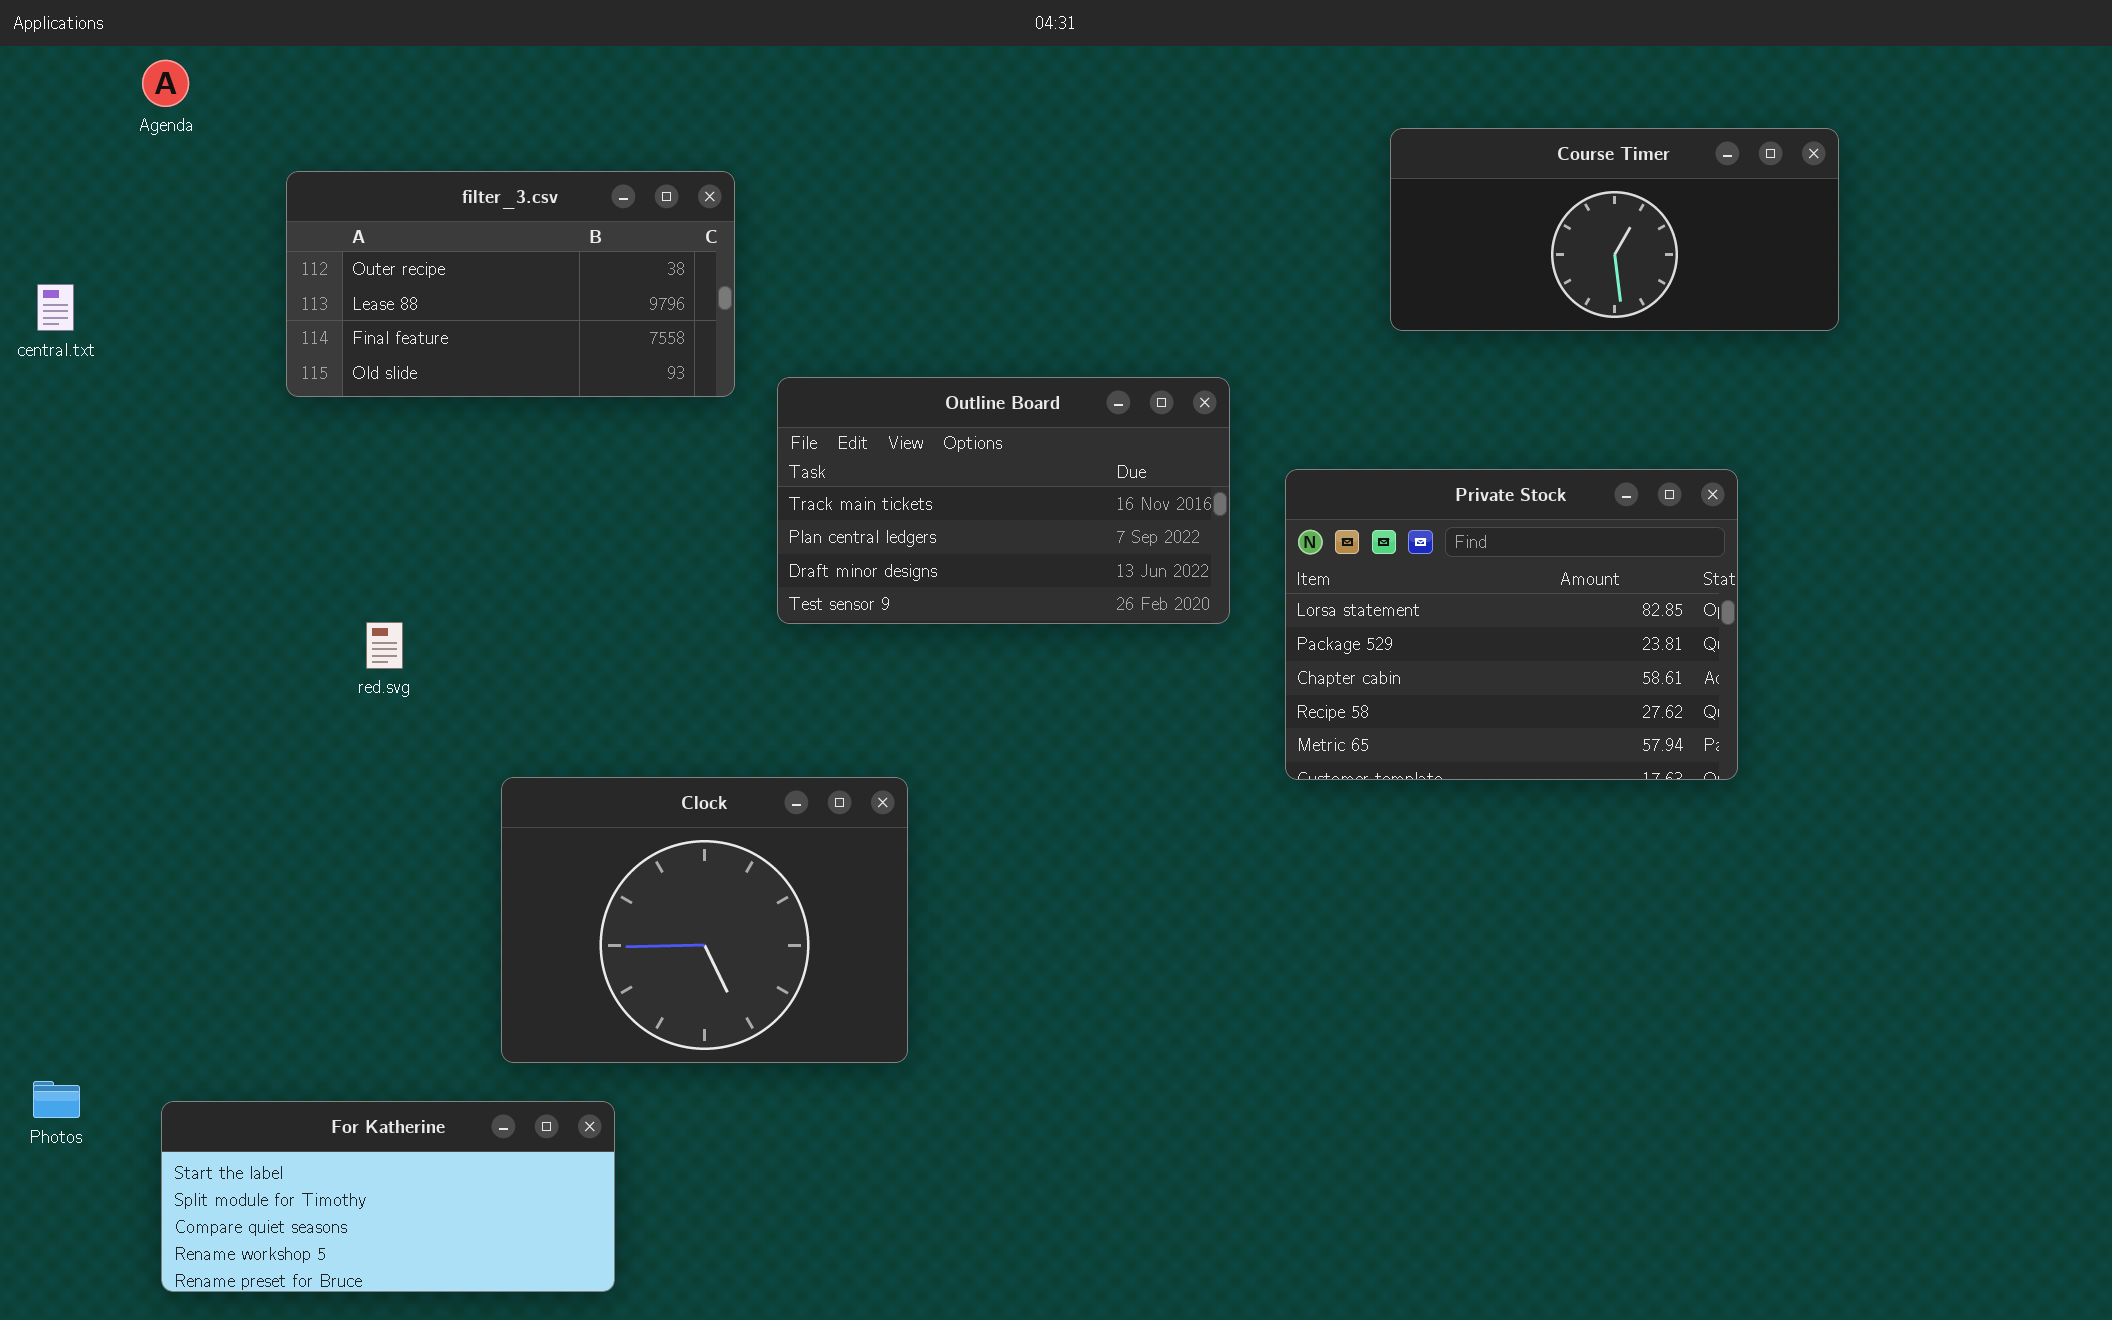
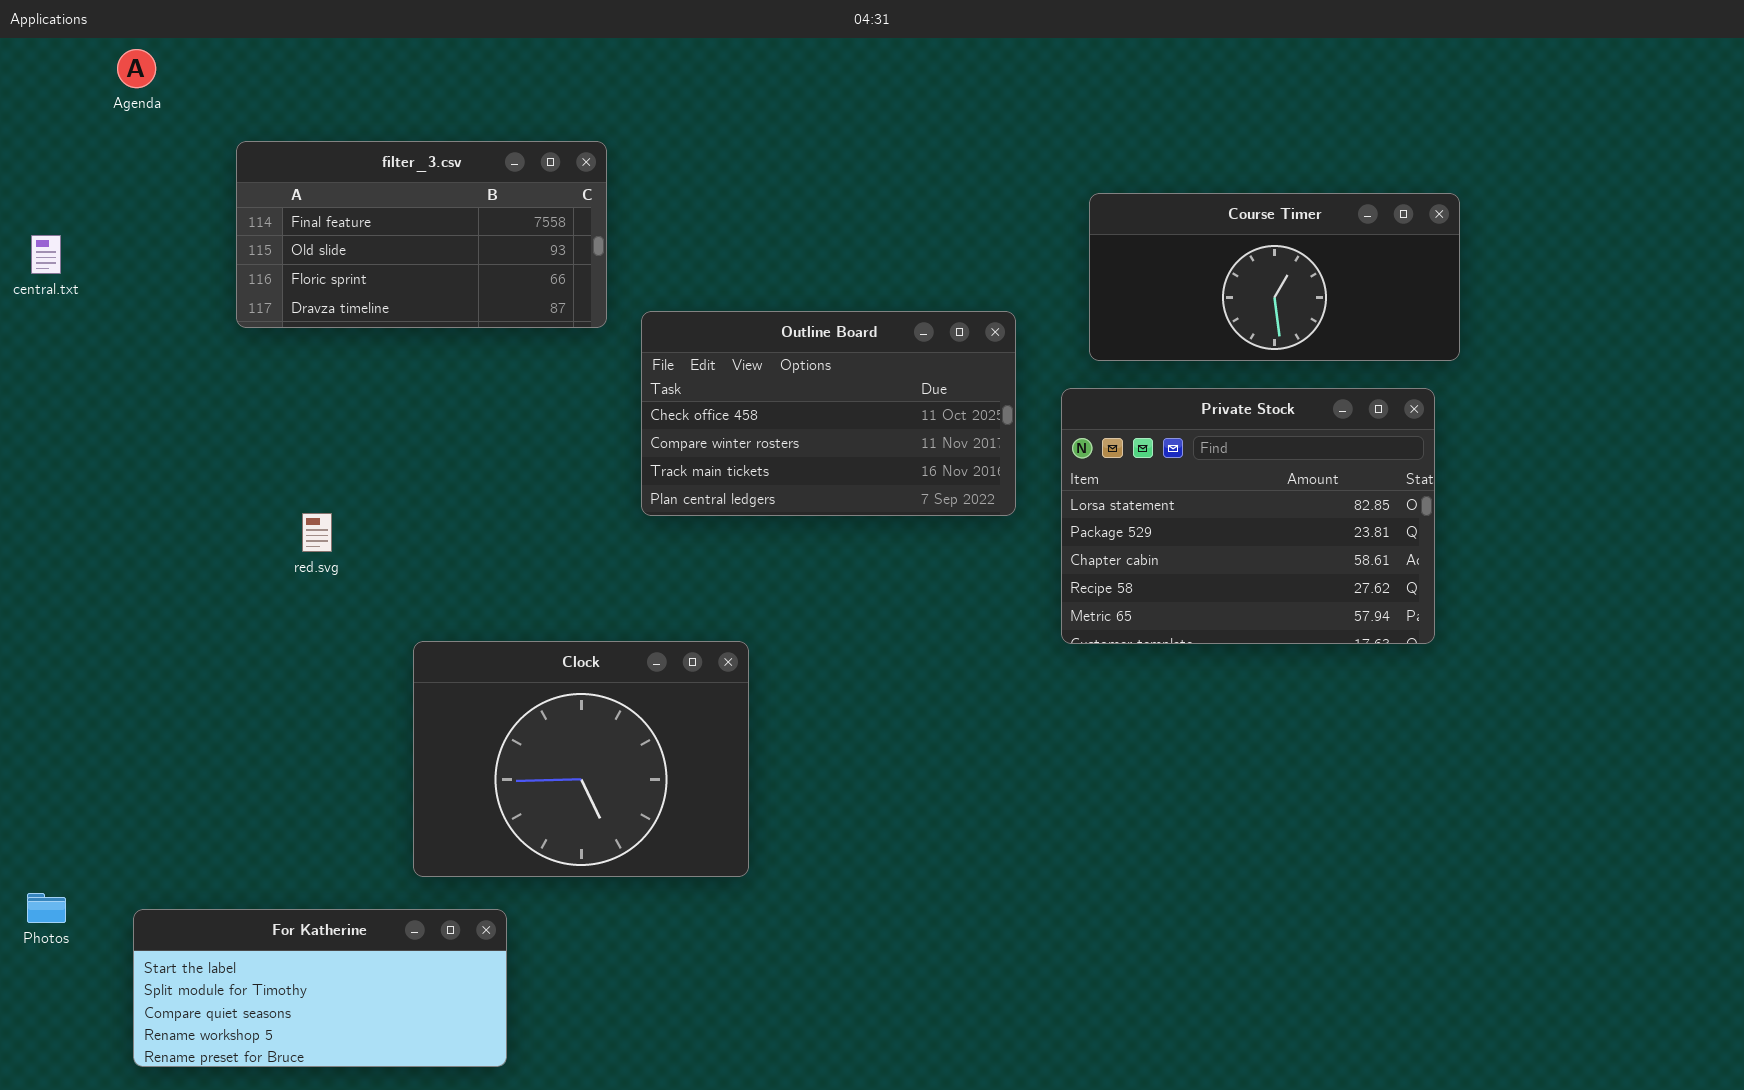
Course Timer: [1390,128,1839,331] -> [1089,193,1460,361], moved
filter_3.csv: [286,171,735,397] -> [236,141,607,328], scrolled down 2 rows
Outline Board: [777,377,1230,624] -> [641,311,1016,516], scrolled up 2 rows

